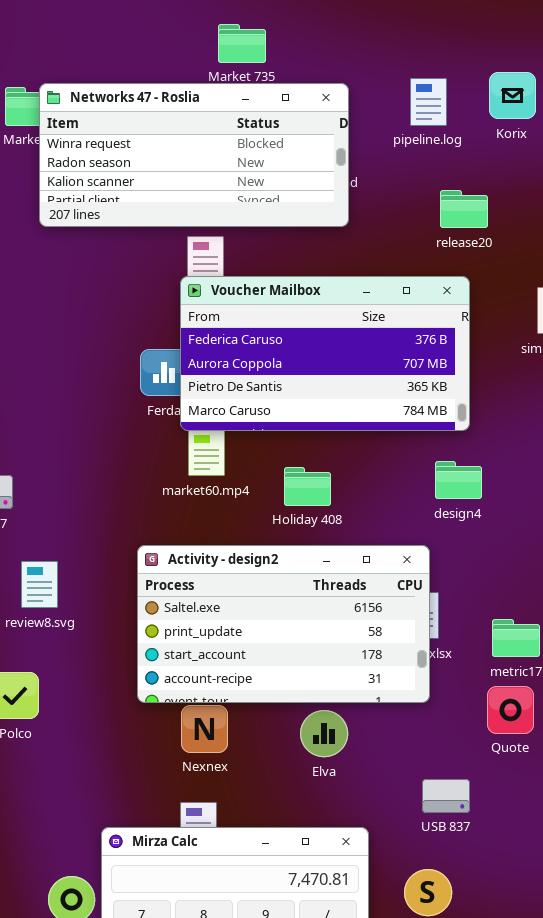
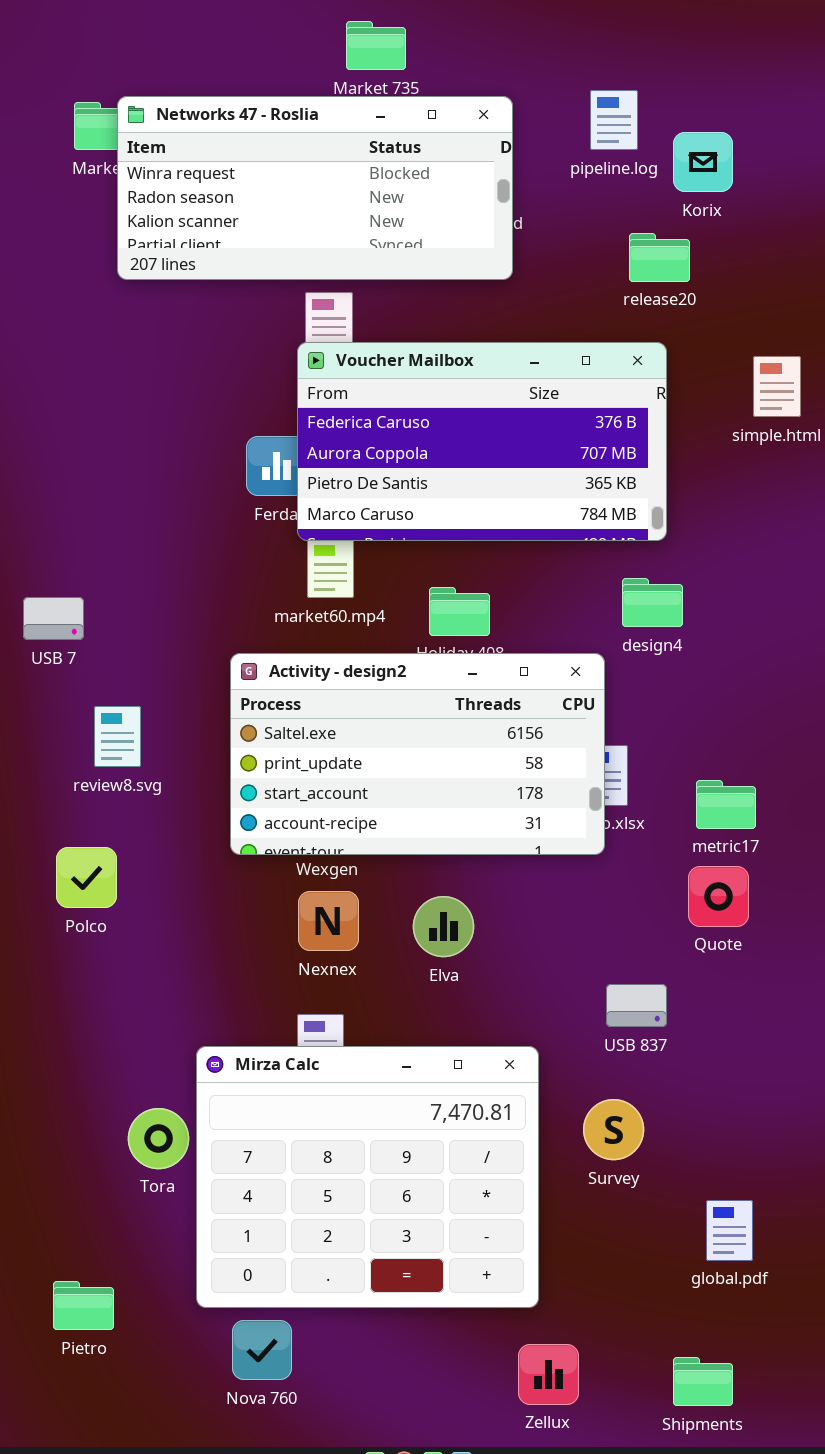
Korix: [489,72,536,119] -> [673,132,733,192], moved
Activity - design2: [137,545,430,703] -> [230,653,605,855], moved
Elva: [300,710,348,757] -> [413,896,474,957], moved

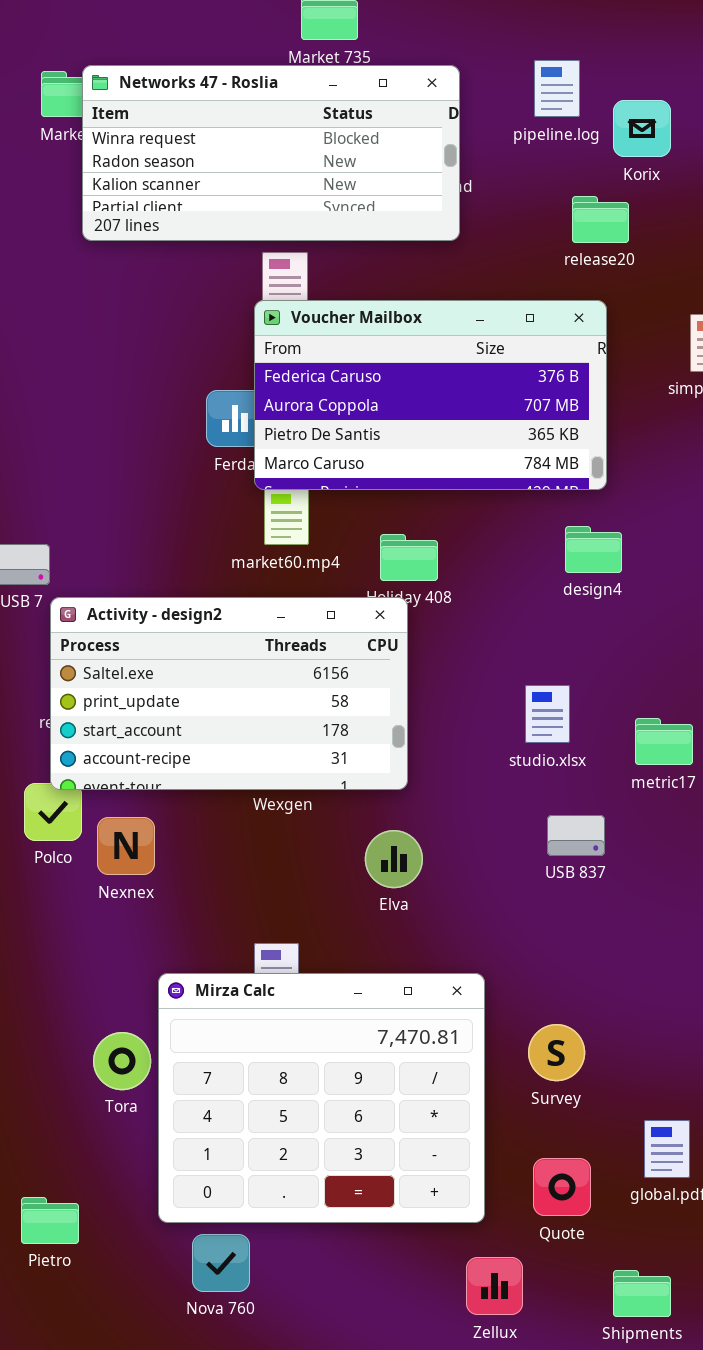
Activity - design2: [230,653,605,855] -> [50,597,408,790], moved
Quote: [688,866,749,927] -> [533,1158,591,1216], moved
Nexnex: [298,891,359,951] -> [97,817,155,875], moved
USB 837: [606,984,667,1027] -> [547,815,605,856], moved

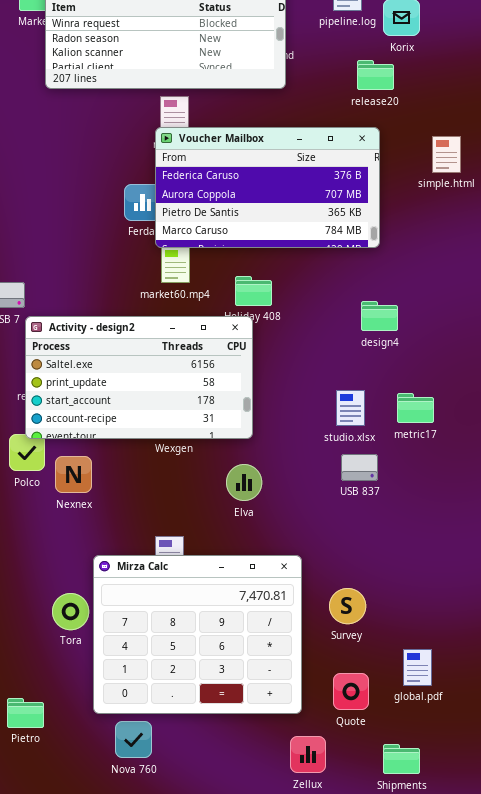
design4: [565,526,622,573] -> [361,301,398,331], moved
studio.xlsx: [525,685,570,743] -> [336,390,365,426], moved

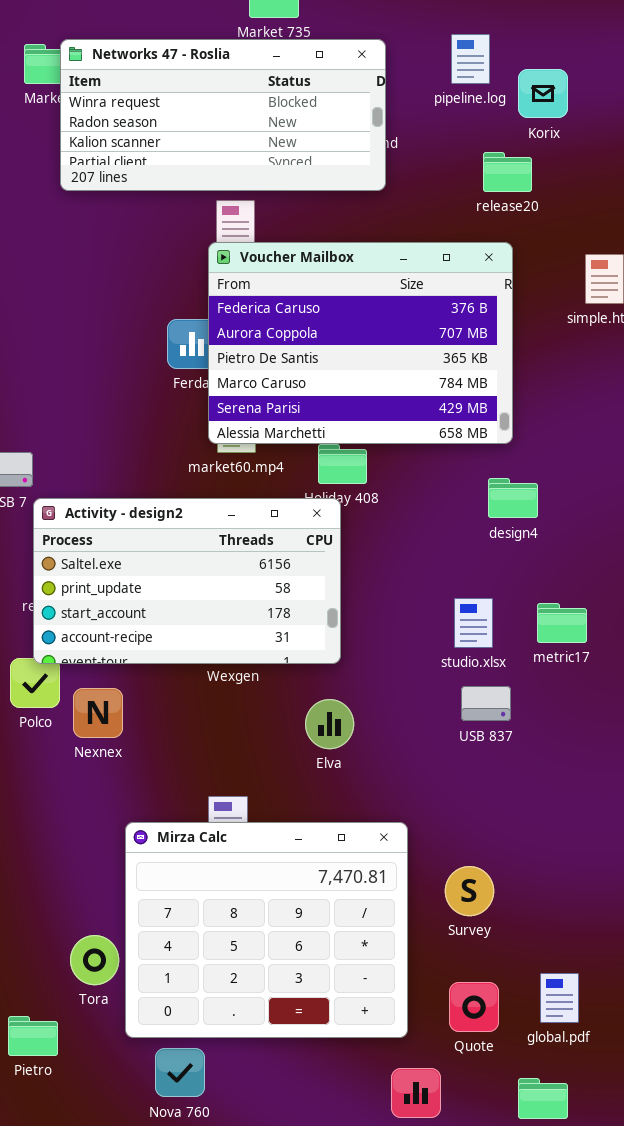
Voucher Mailbox: [155,127,380,248] -> [208,242,513,444], resized
Tora: [52,593,89,630] -> [70,935,119,985], moved
global.pdf: [403,649,432,686] -> [540,973,579,1023], moved

